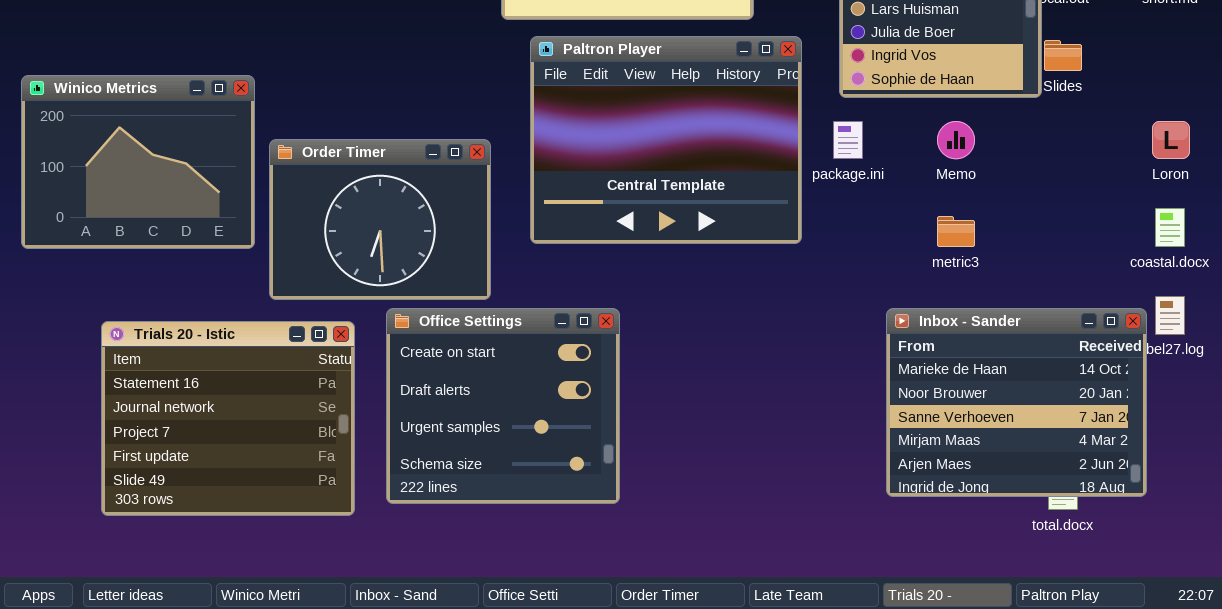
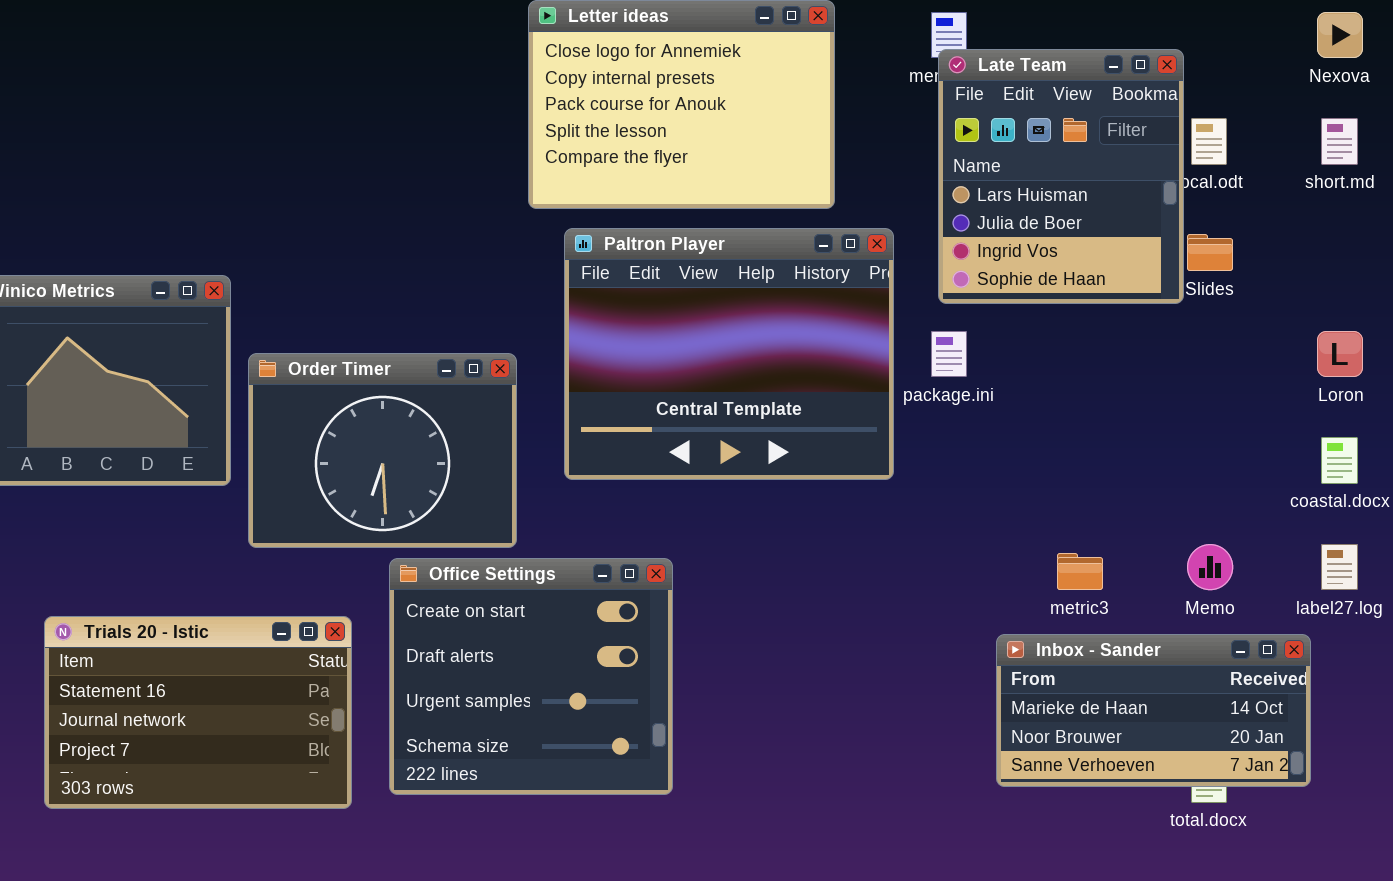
Memo: [937,121,975,159] -> [1187,544,1233,590], moved
metric3: [937,216,975,247] -> [1057,553,1103,590], moved
Inbox - Sander: [886,308,1147,497] -> [996,634,1311,787], resized
Trials 20 - Istic: [101,321,355,516] -> [44,616,352,809], resized

